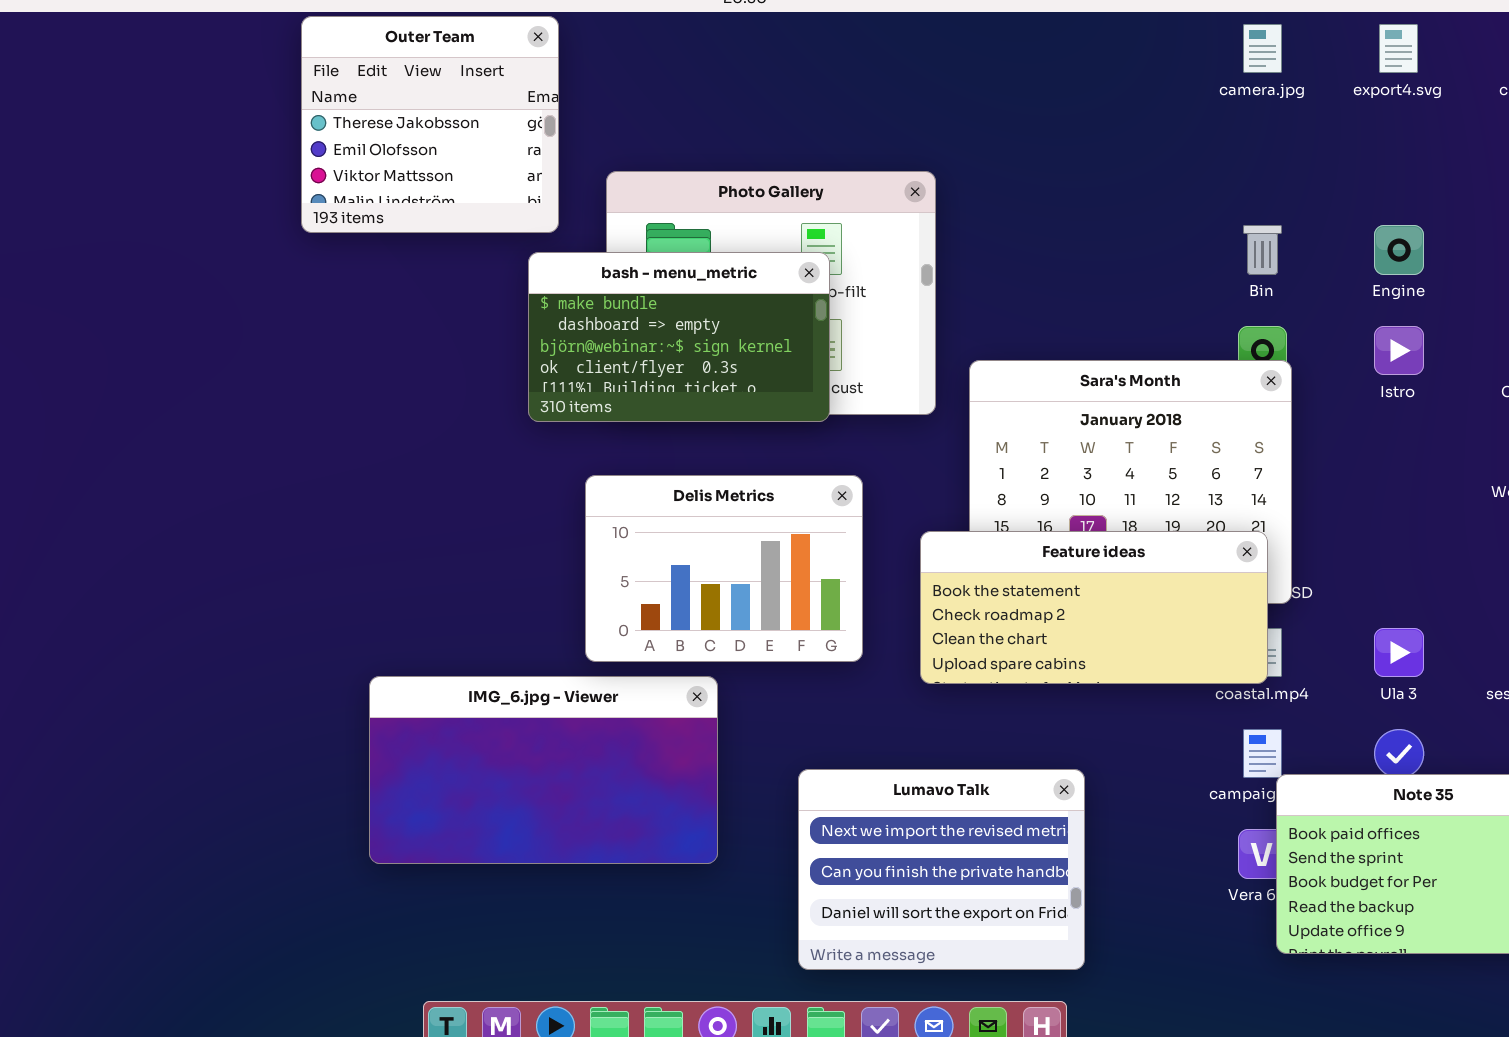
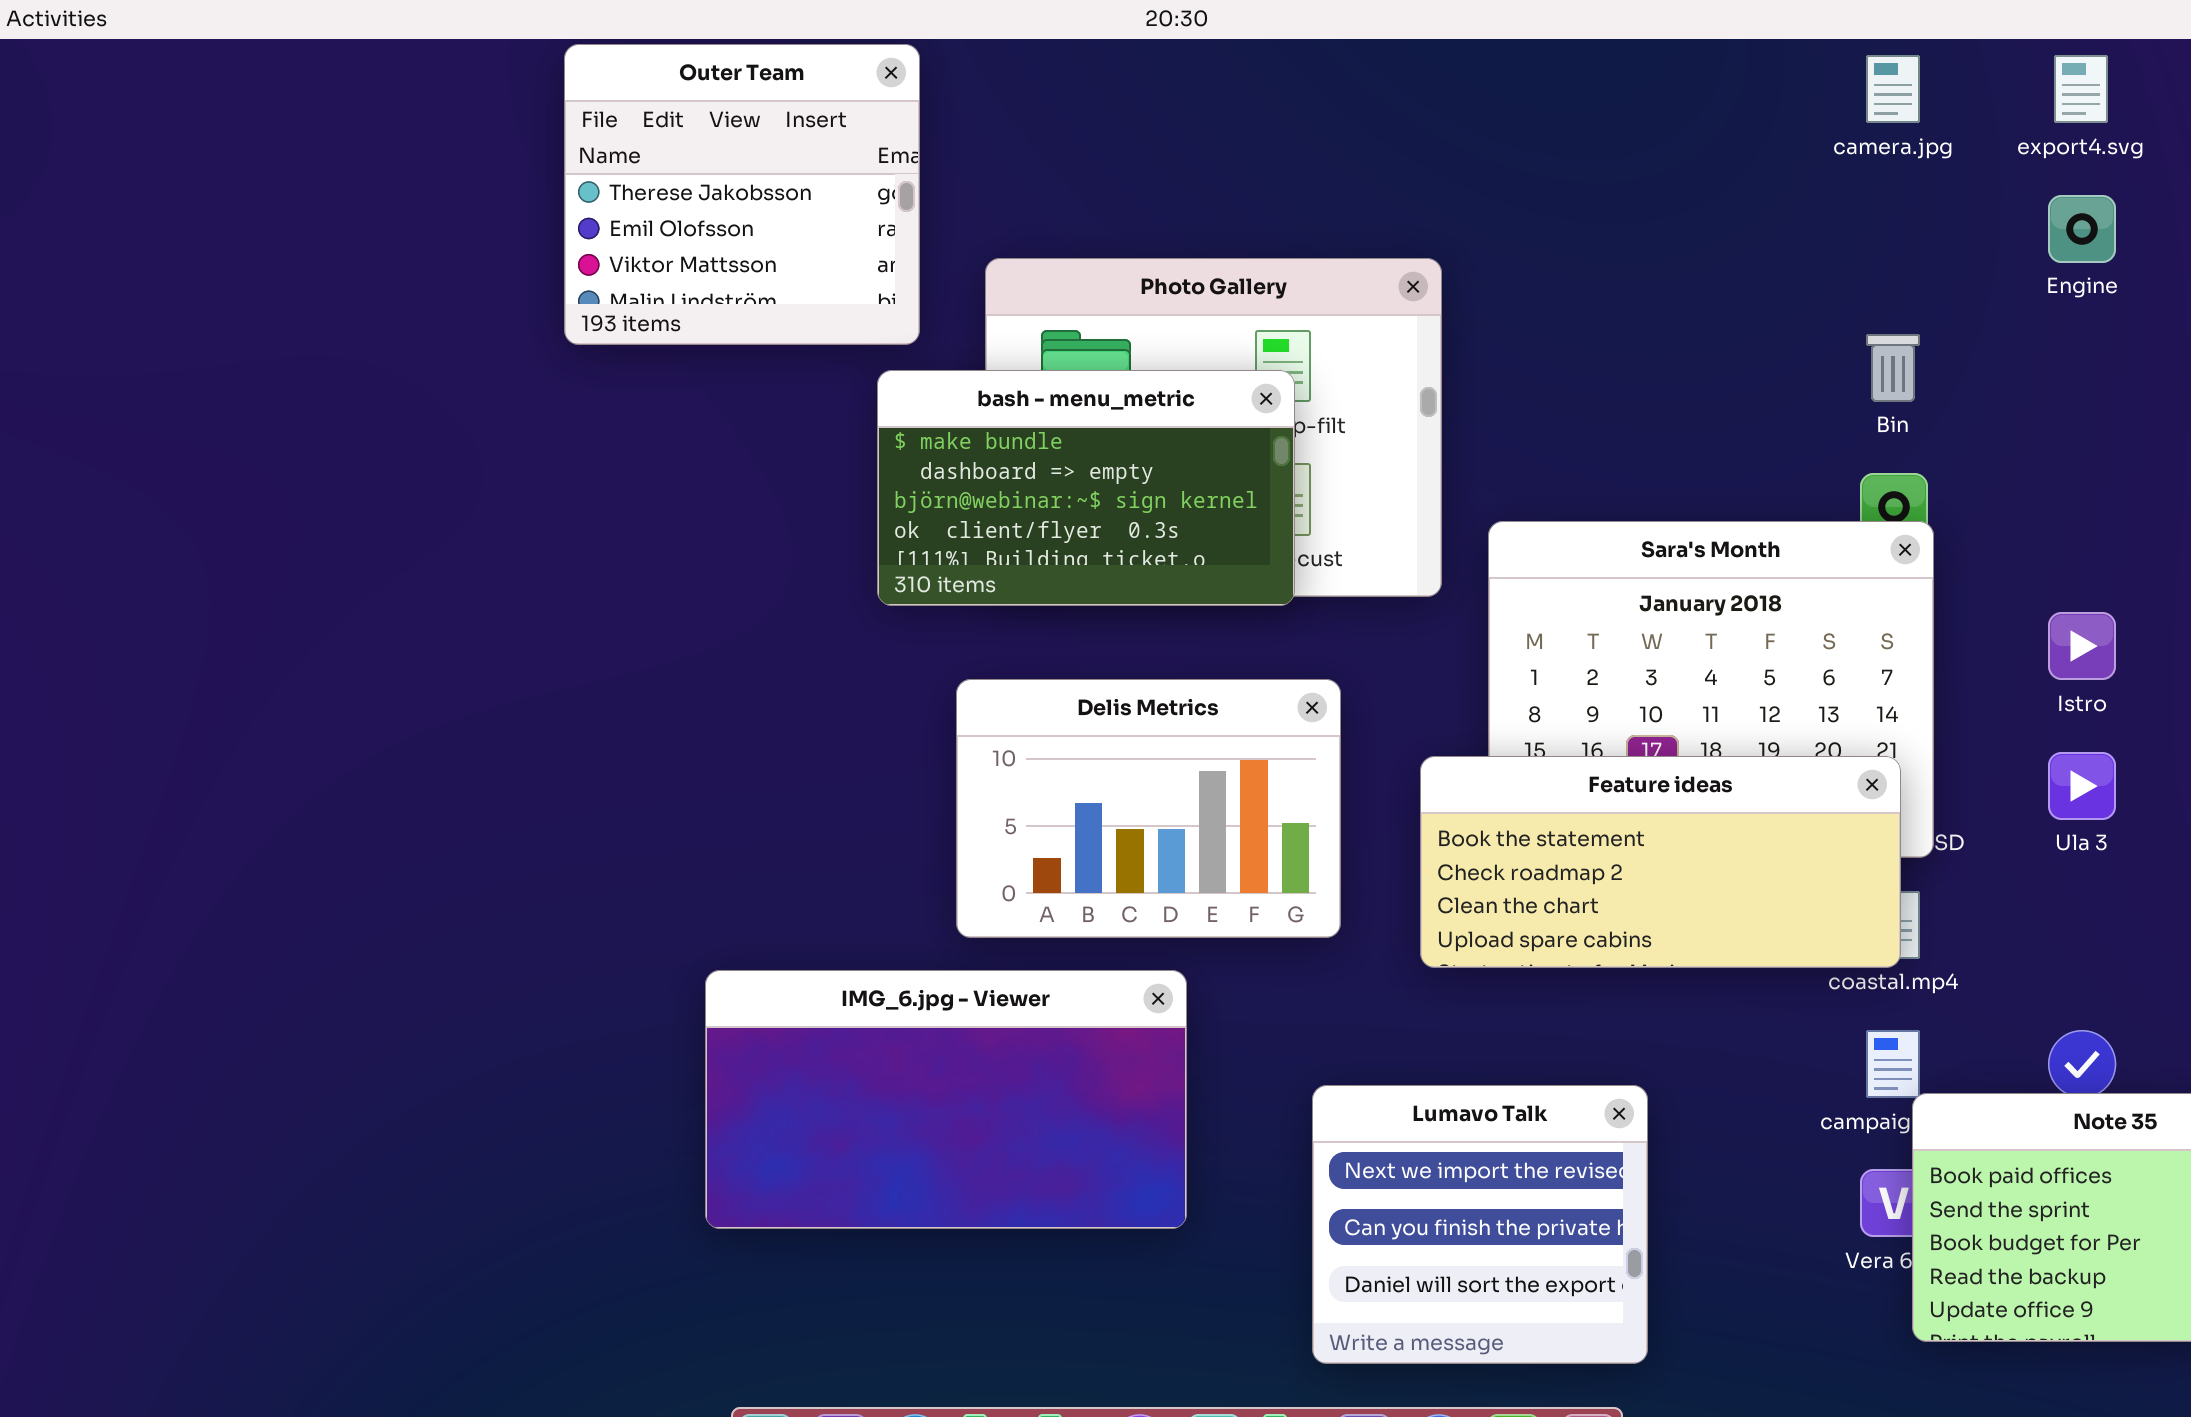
Engine: [1374,225,1424,275] -> [2048,195,2116,263], moved
Istro: [1374,326,1424,375] -> [2048,612,2116,680], moved
Ula 3: [1374,628,1424,677] -> [2048,752,2116,820], moved
IMG_6.jpg - Viewer: [369,676,718,864] -> [705,970,1187,1229], moved
Lumavo Talk: [798,769,1085,970] -> [1312,1085,1648,1364], resized

